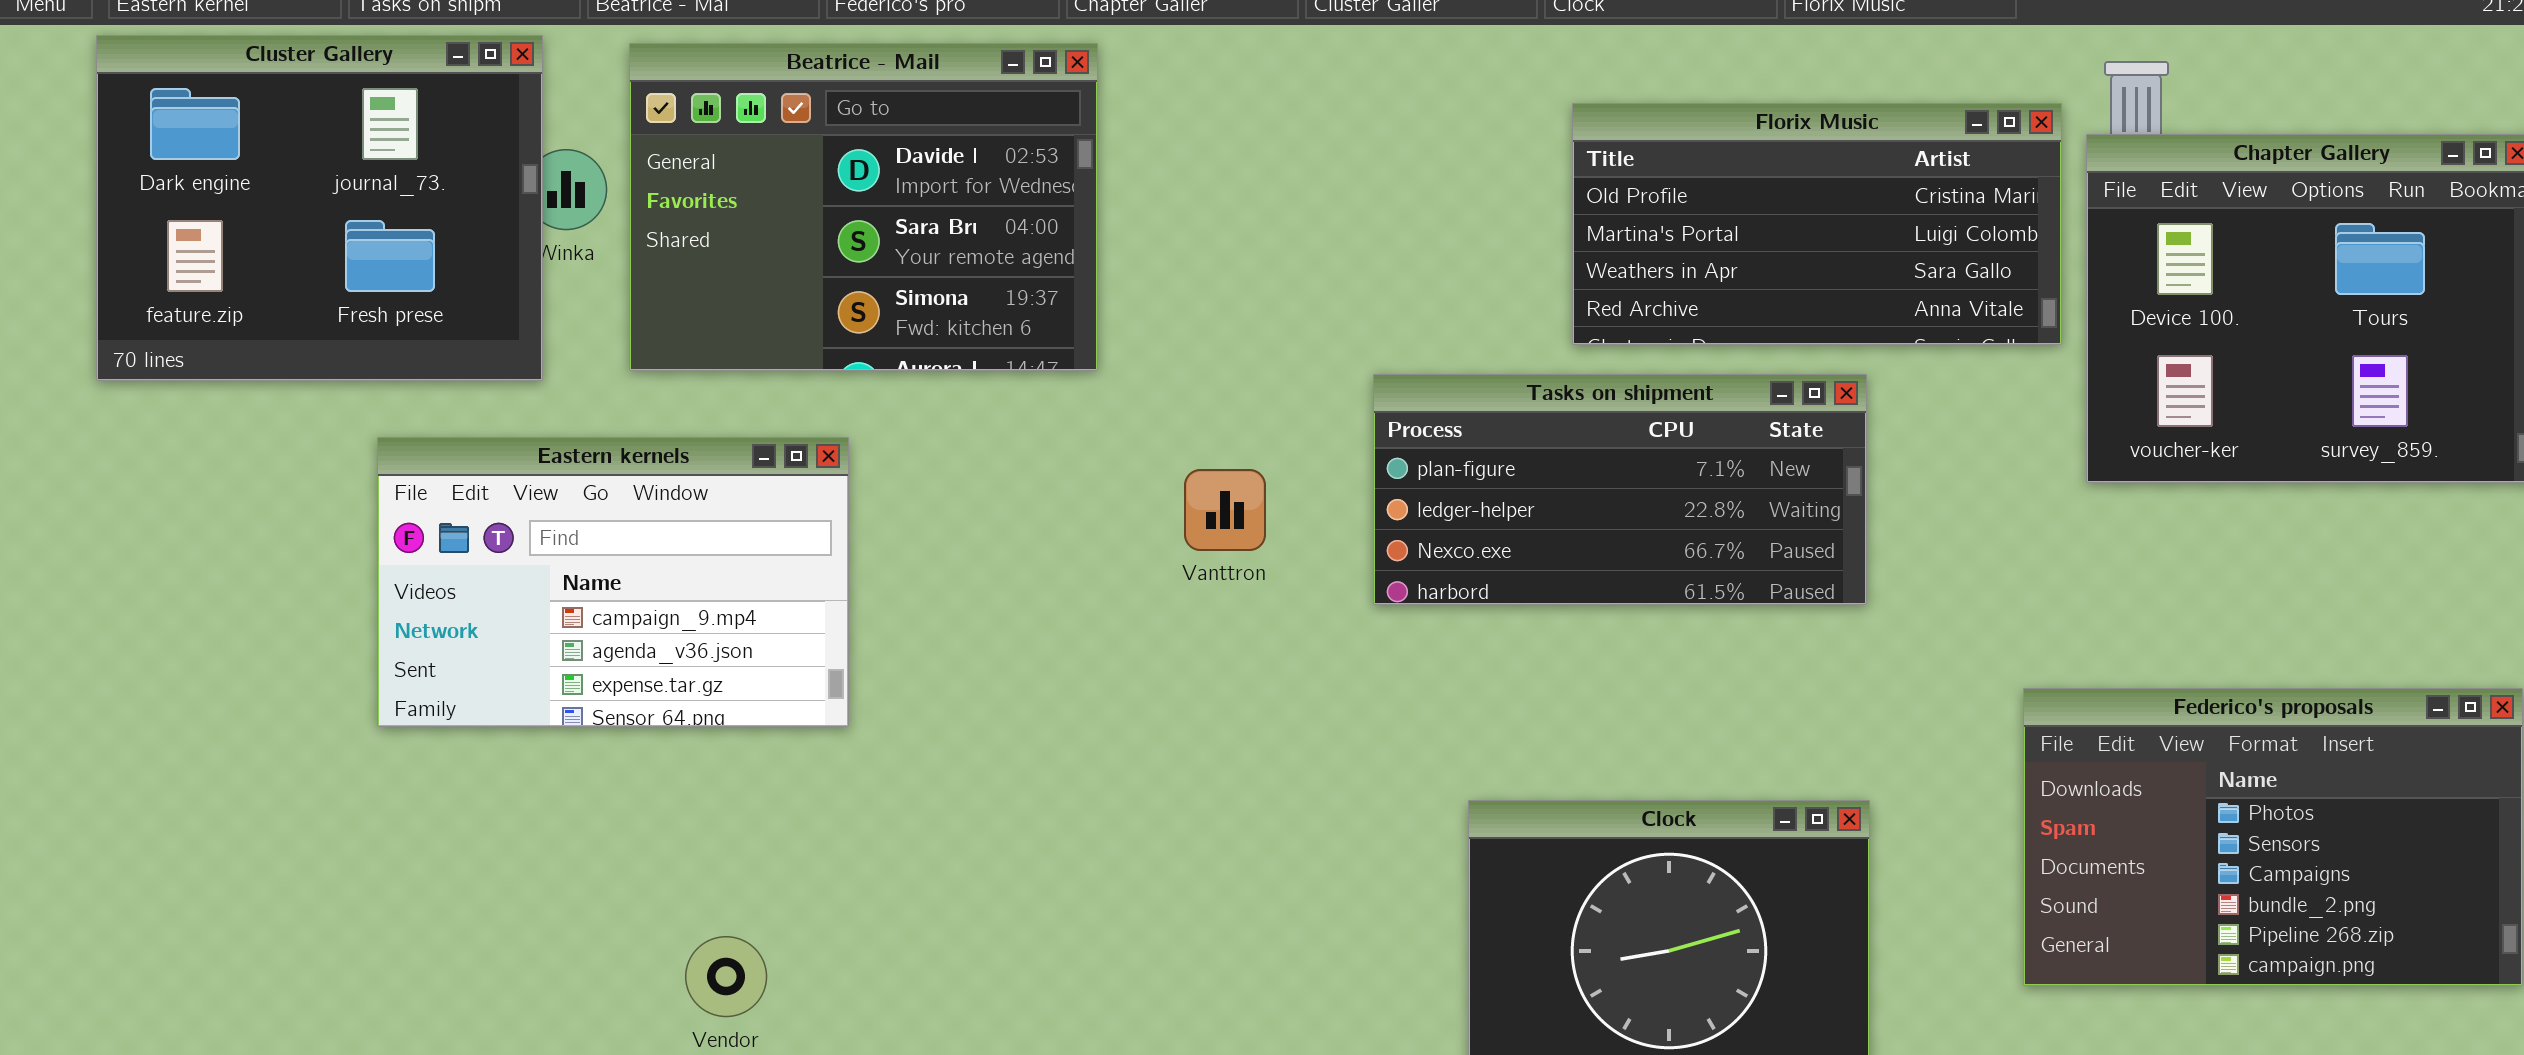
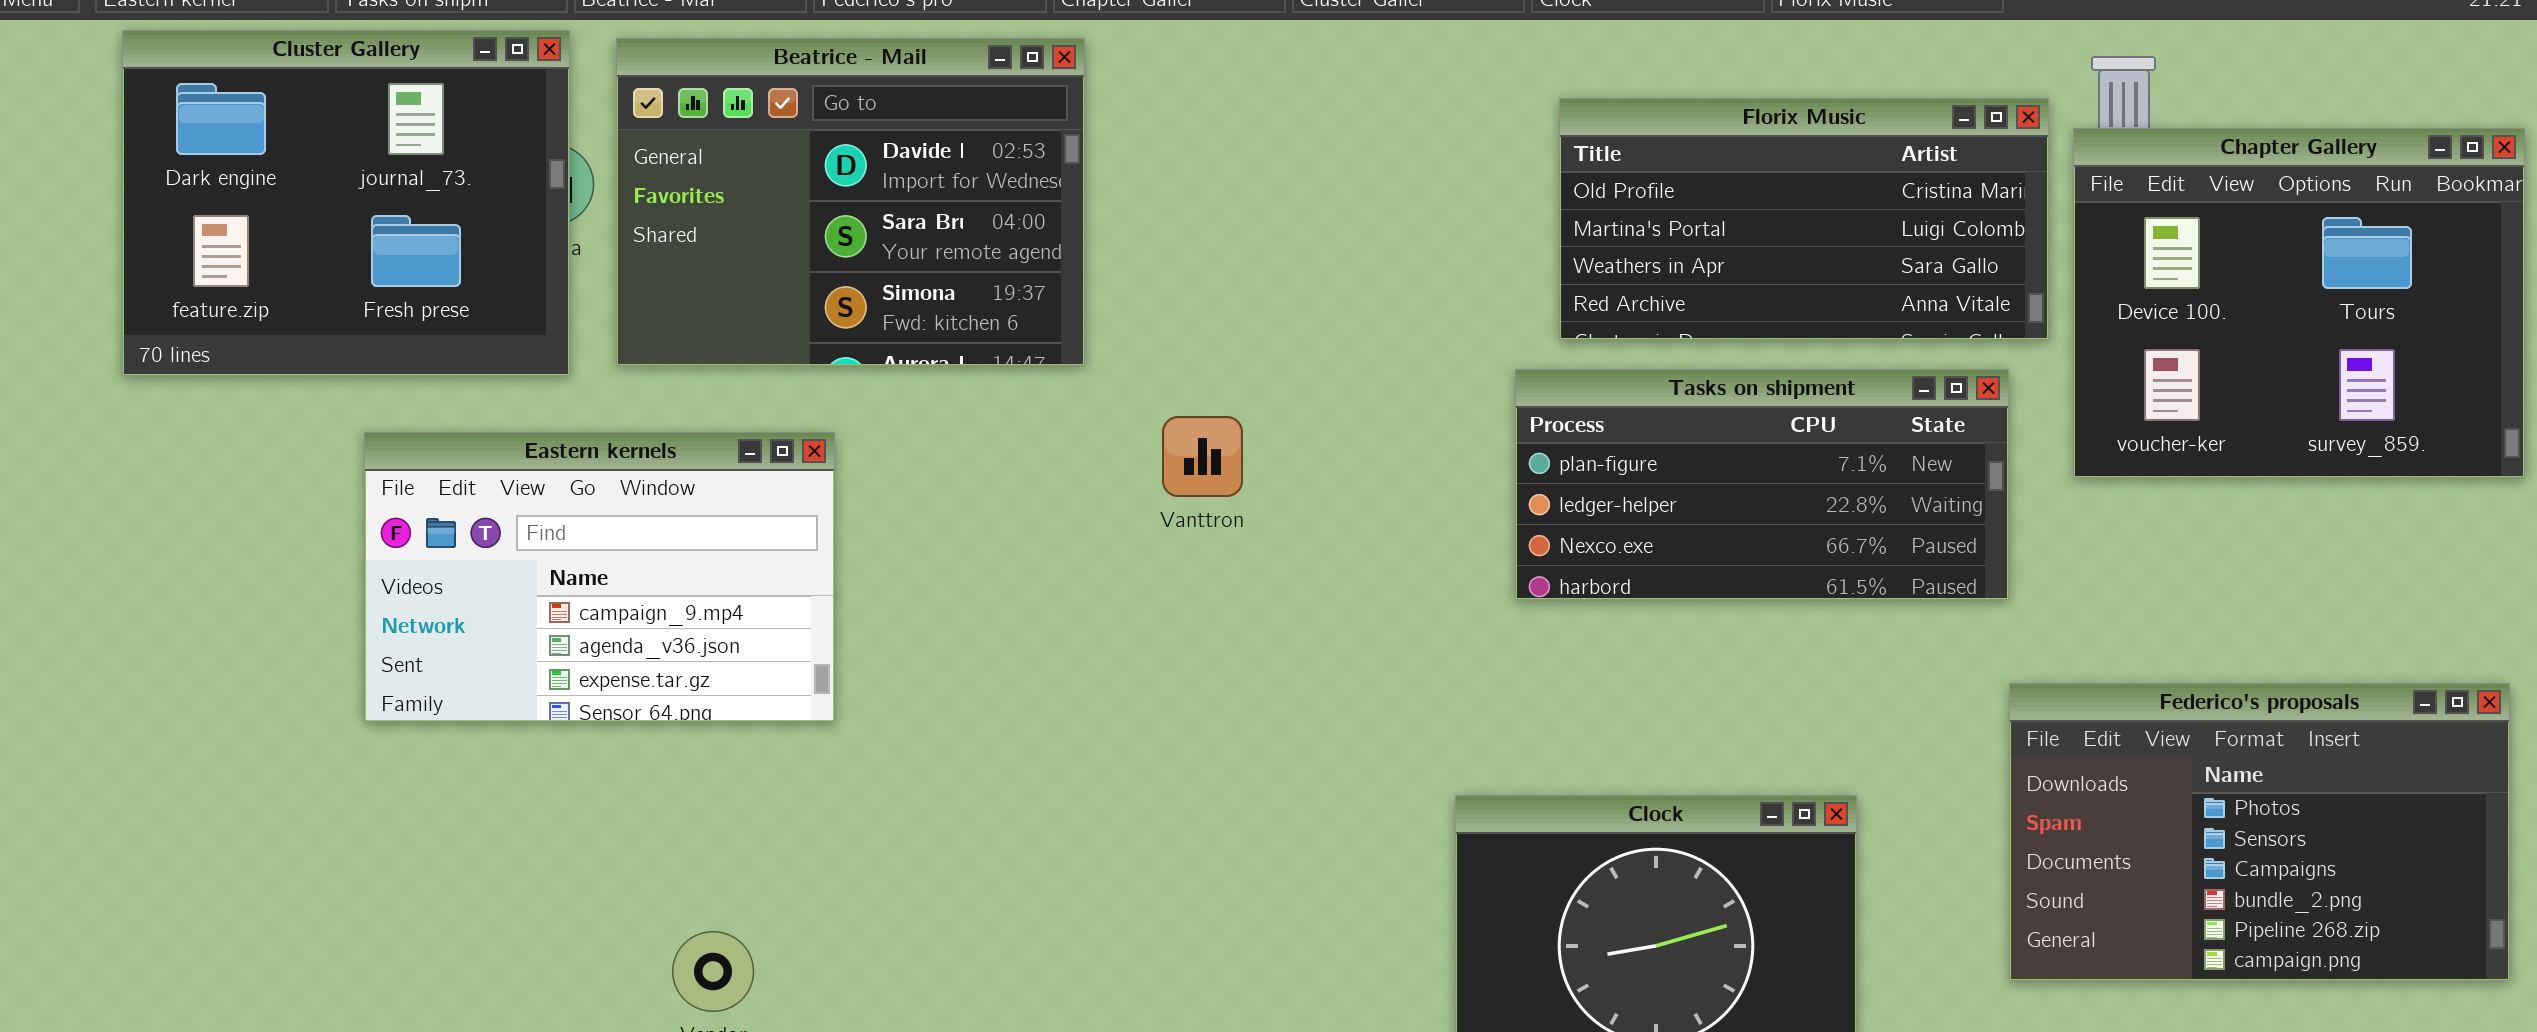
Cluster Gallery: [96,35,543,381] -> [122,30,570,376], moved
Tasks on shipment: [1373,374,1867,605] -> [1515,369,2009,600], moved
Vanttron: [1184,469,1266,551] -> [1162,416,1243,497], moved

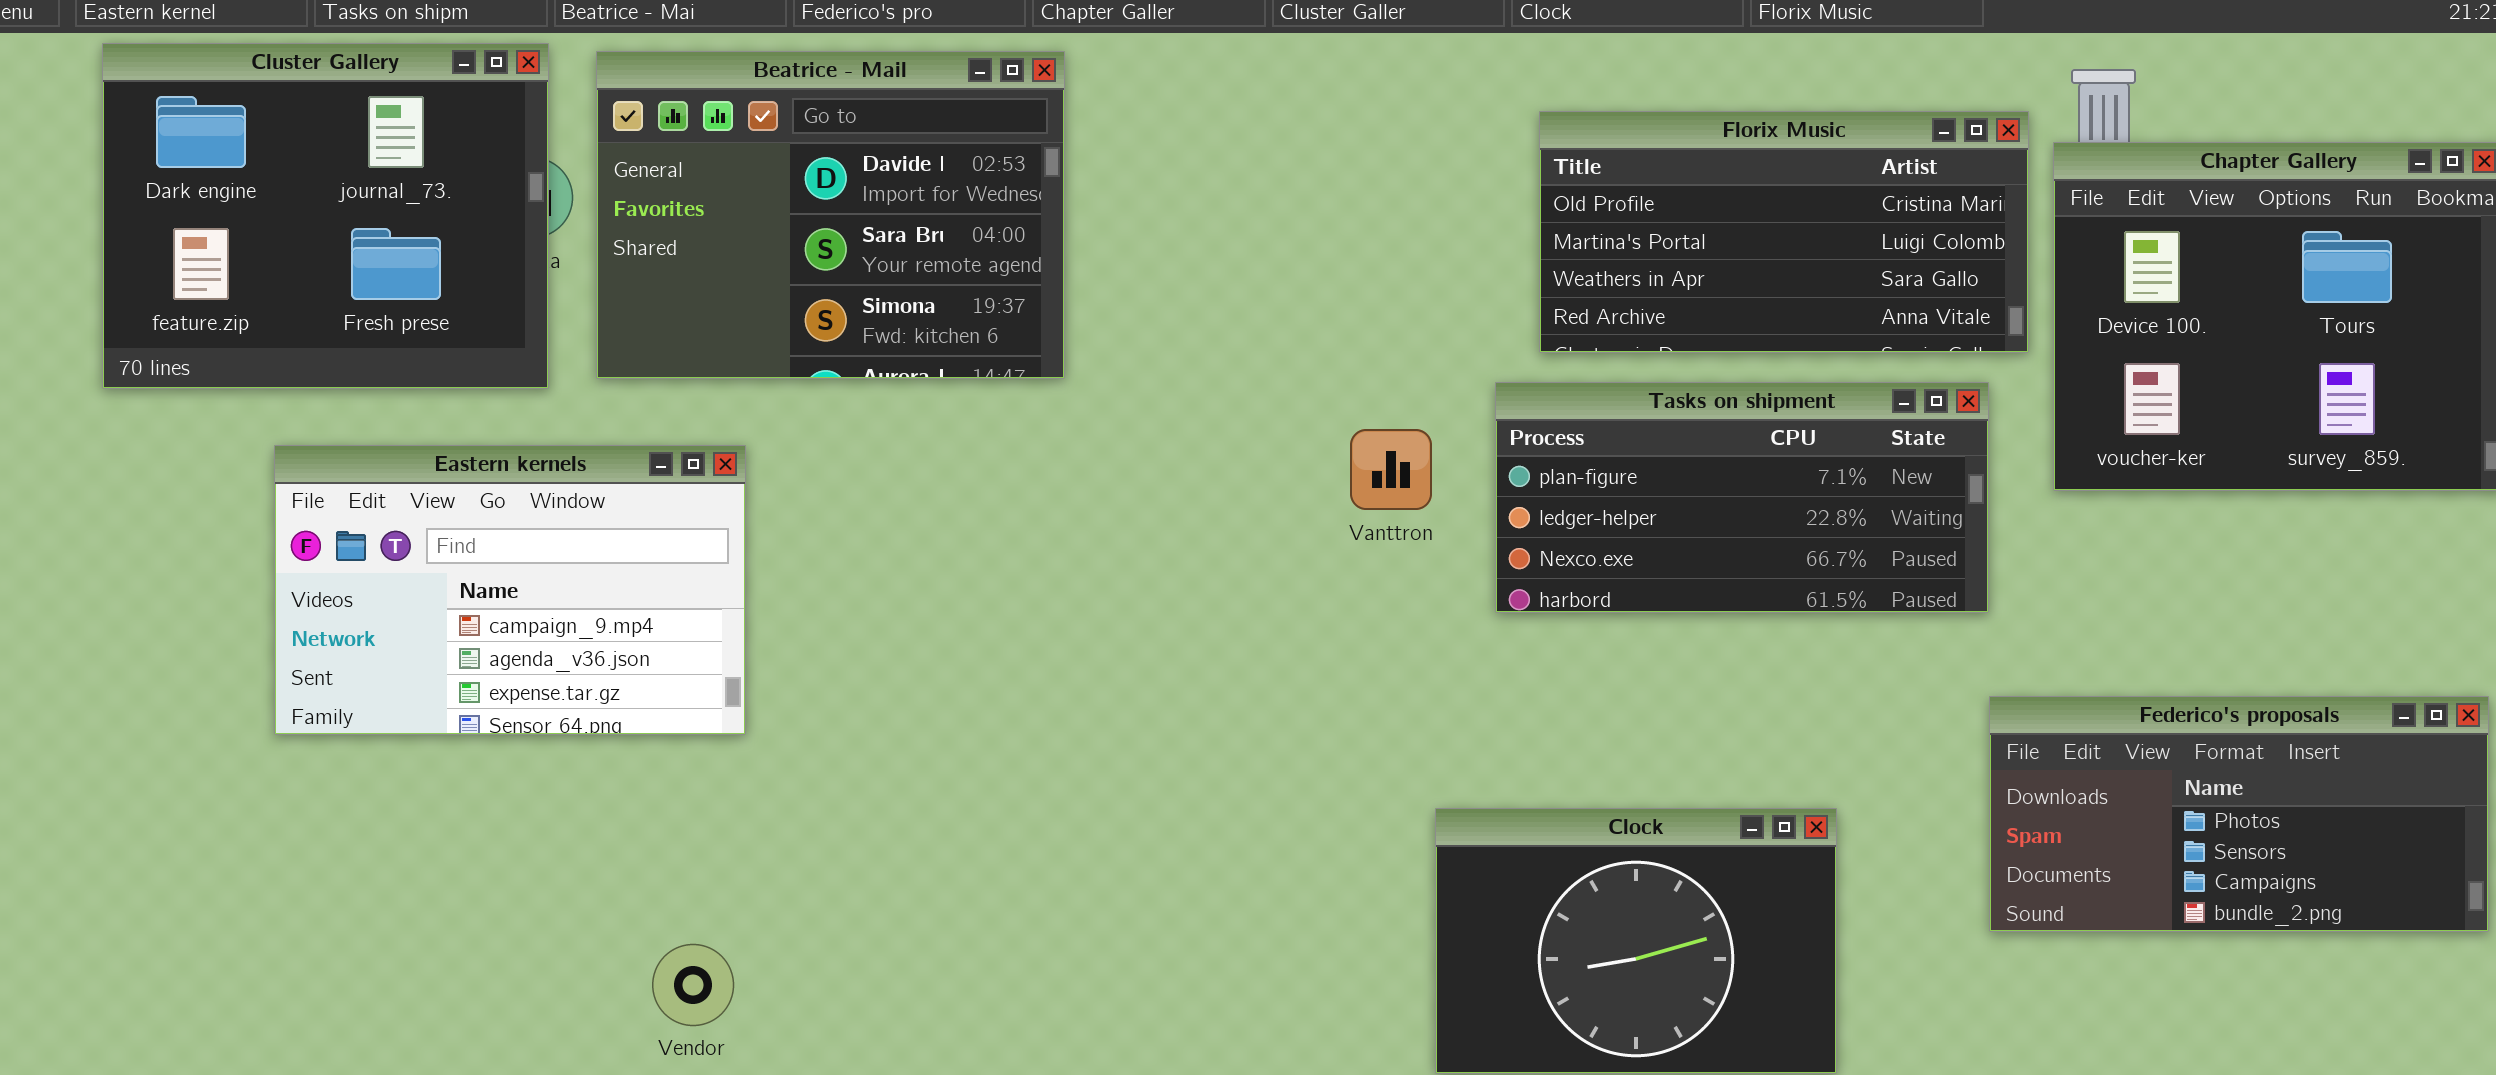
Vanttron: [1162,416,1243,497] -> [1350,429,1432,510], moved
Eastern kernels: [364,432,835,722] -> [274,445,746,735], moved
Federico's proposals: [2009,683,2510,981] -> [1989,696,2489,932], resized

